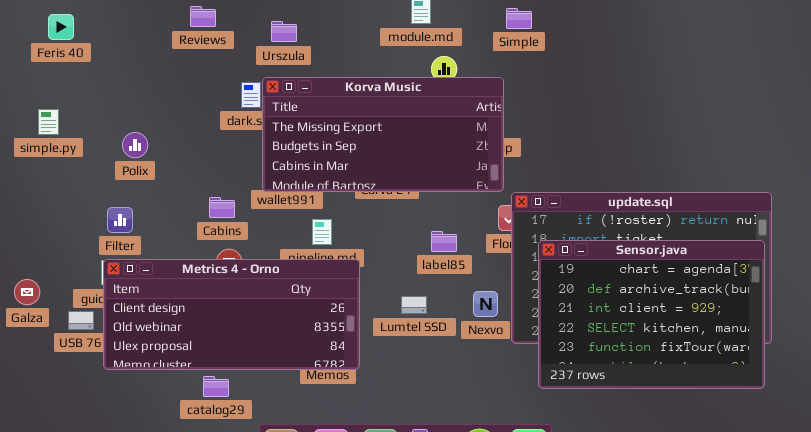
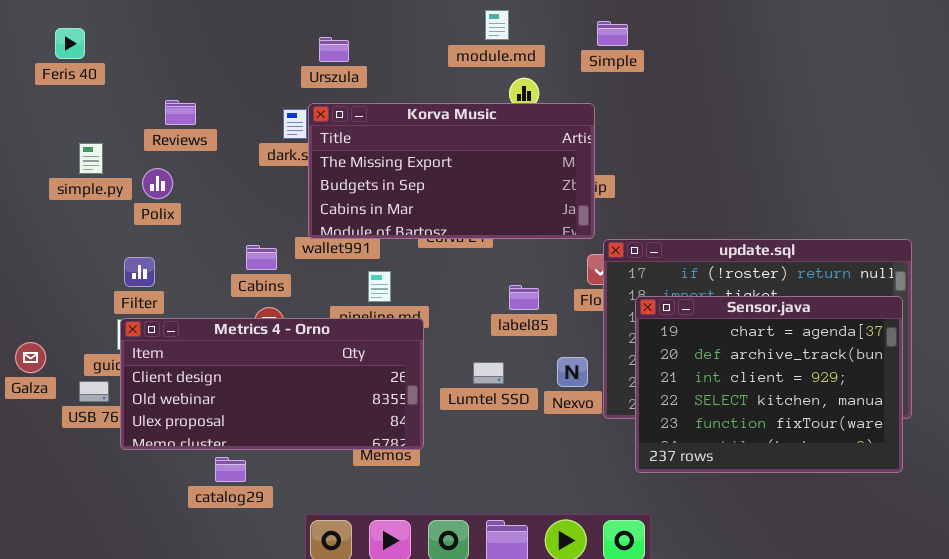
Reviews: [190,6,216,27] -> [165,100,196,125], moved
simple.py: [38,109,59,135] -> [79,143,103,174], moved
catalog29: [203,376,229,397] -> [215,457,246,482], moved

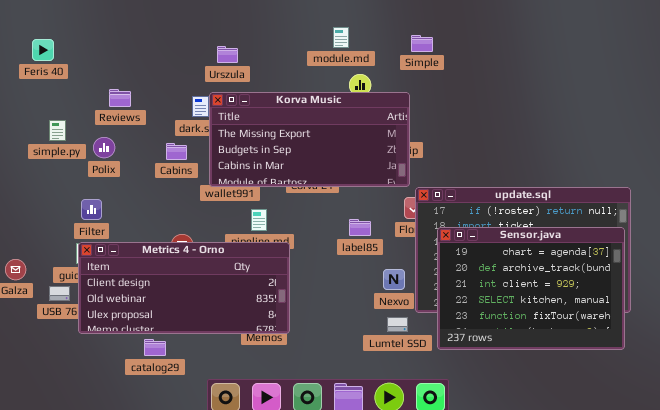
Cabins: [246,245,277,270] -> [166,143,187,160], moved
Lumtel SSD: [473,362,504,384] -> [387,317,408,332], moved

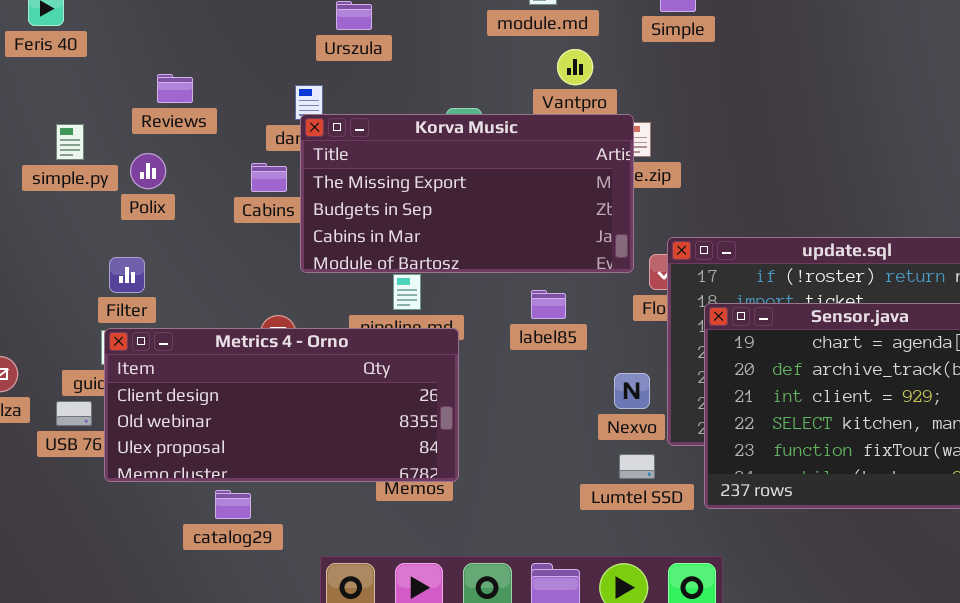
Korva Music: [209,92,410,187] -> [300,114,634,273], moved
label85: [349,219,371,236] -> [531,290,566,319], moved

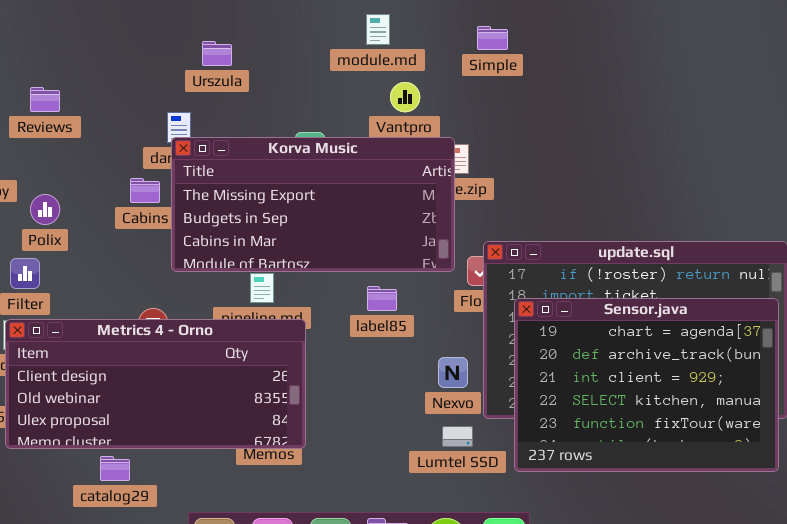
Reviews: [157,74,193,103] -> [30,87,60,112], moved
Polix: [130,153,166,189] -> [30,194,60,225], moved

